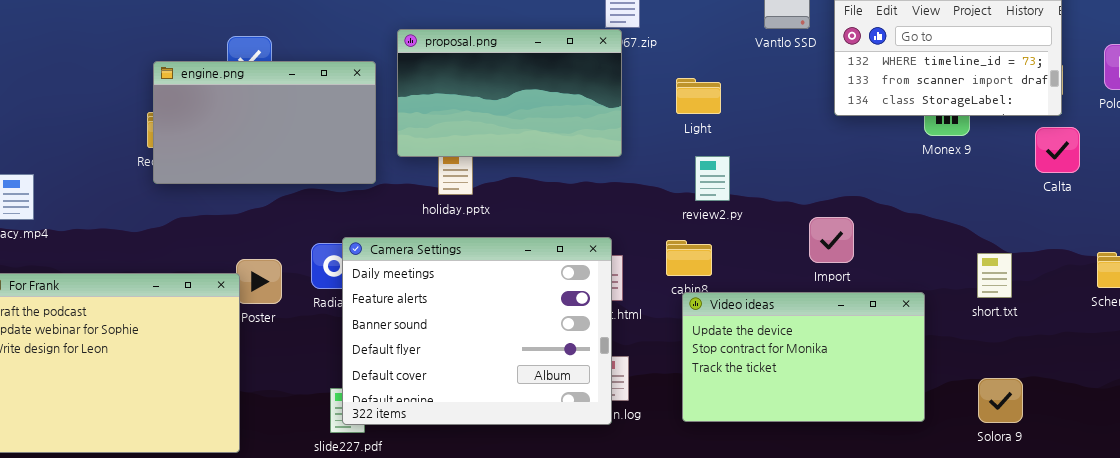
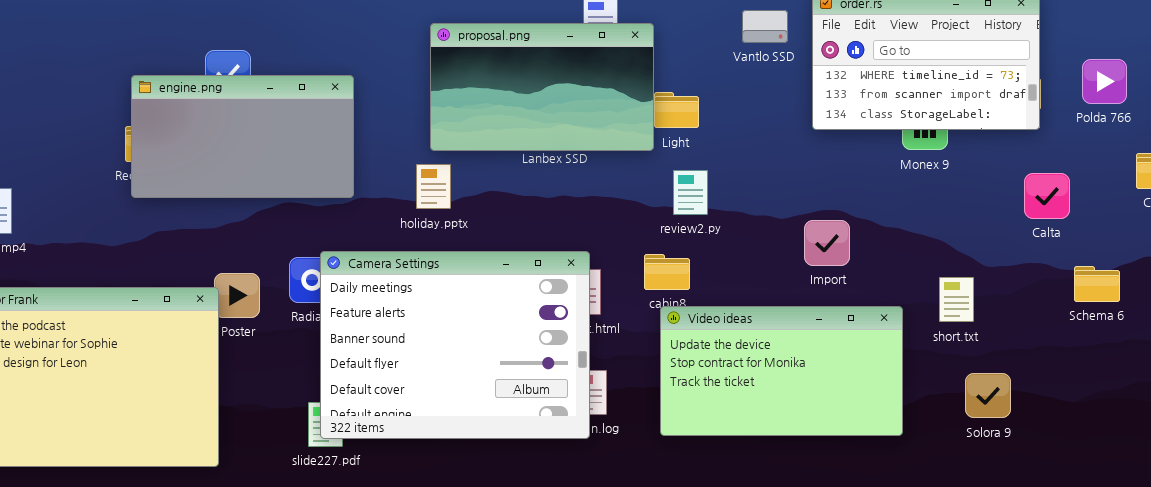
proposal.png: [397,29,622,157] -> [430,23,654,151], moved
Calta: [1035,127,1080,173] -> [1024,173,1070,219], moved
Import: [809,217,854,263] -> [804,220,850,266], moved
short.txt: [977,253,1012,298] -> [939,277,974,322], moved
Solora 9: [978,378,1023,423] -> [965,373,1011,418], moved

